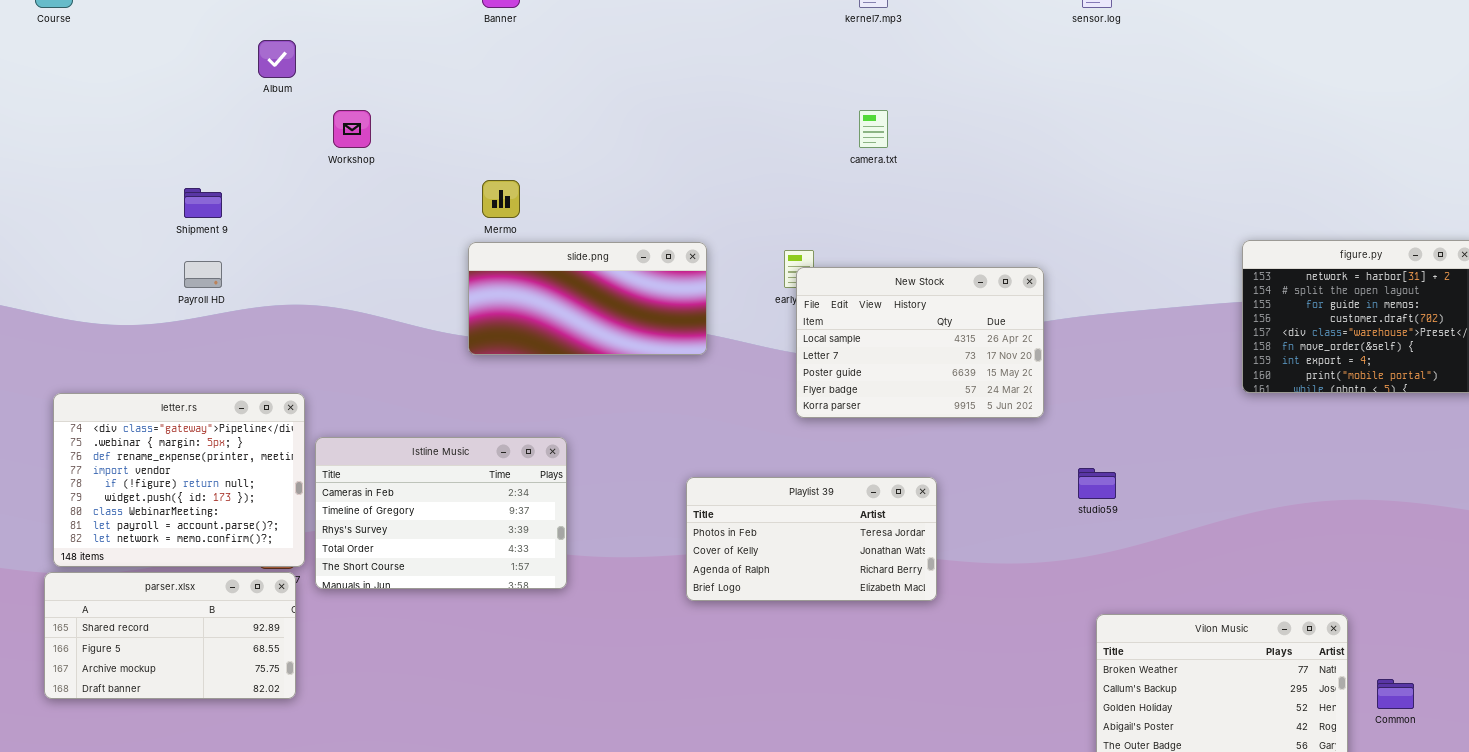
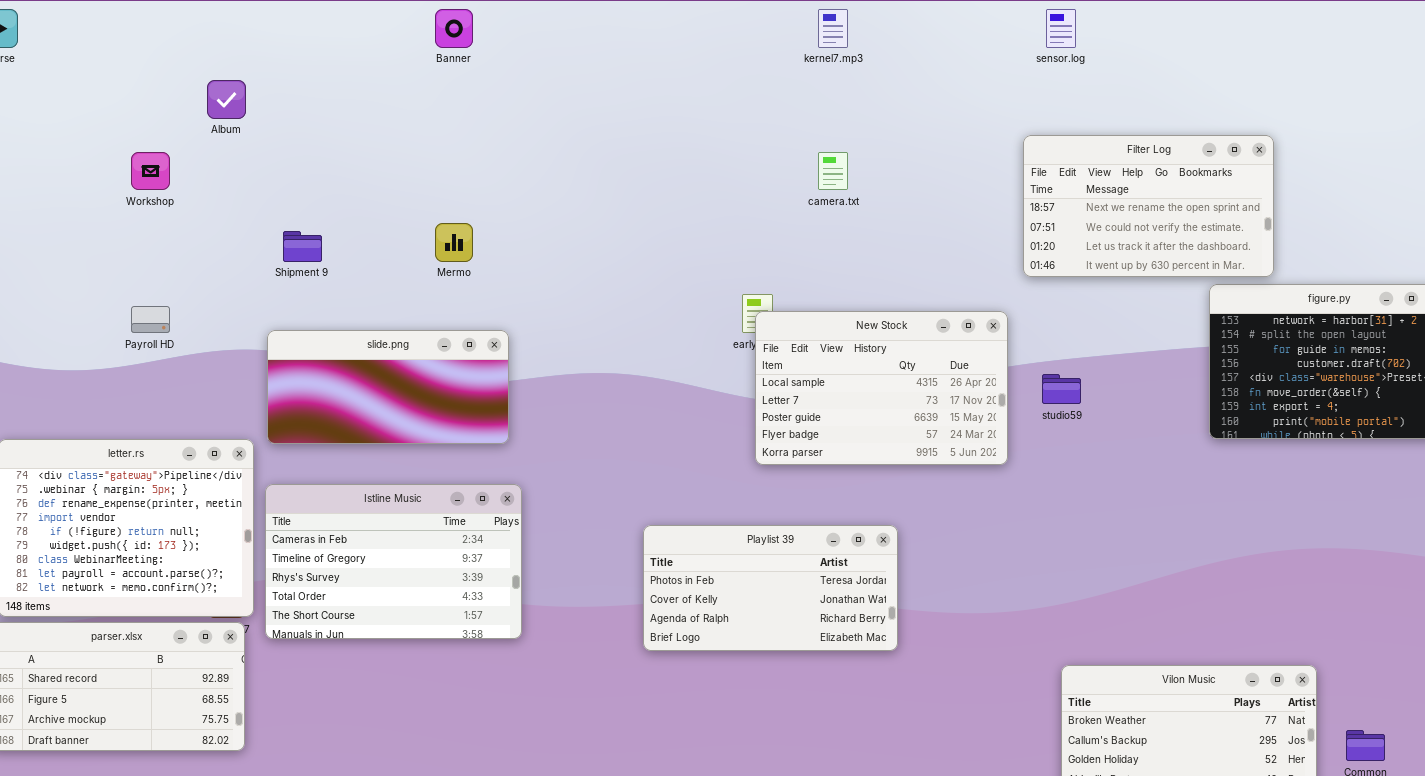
Filter Log: none -> [1023,135,1274,277], opened
Workshop: [333,110,371,148] -> [131,152,170,190], moved
Shipment 9: [184,188,222,218] -> [283,231,322,262], moved
slide.png: [468,242,707,355] -> [267,330,509,444], moved
studio59: [1078,468,1116,499] -> [1042,374,1081,404], moved

